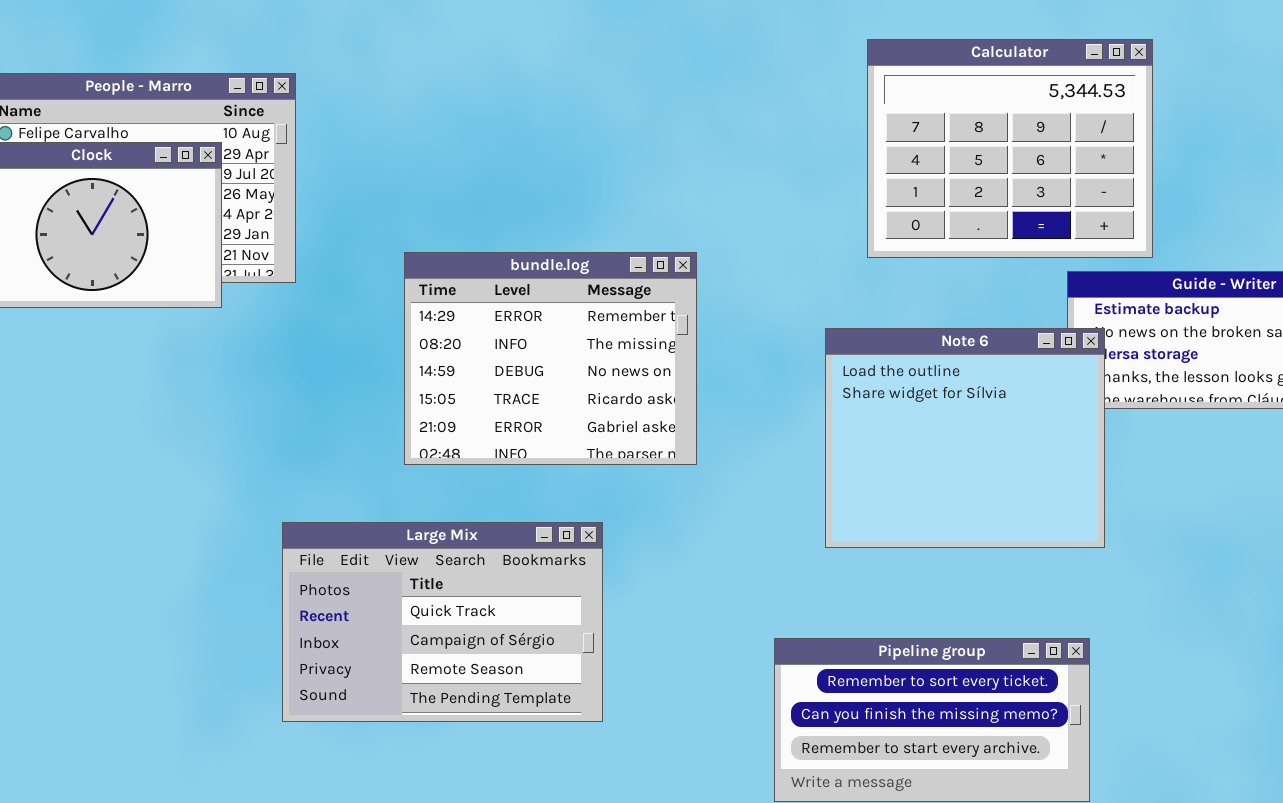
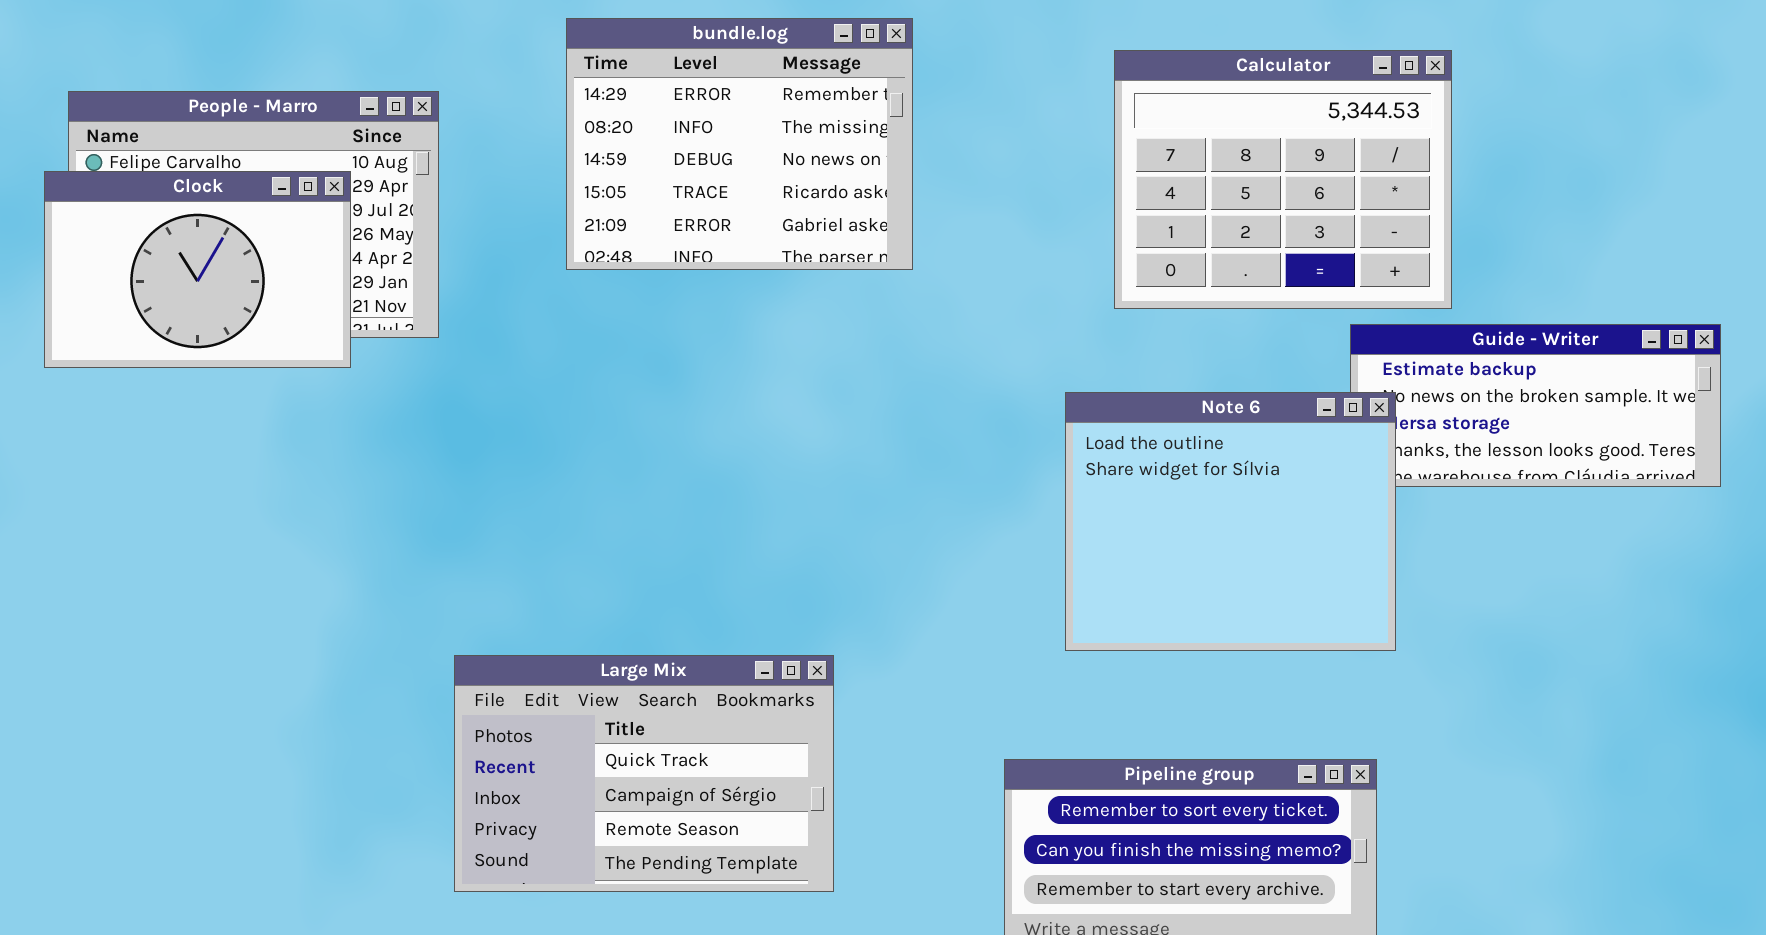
bundle.log: [404,252,697,465] -> [566,18,913,270], moved
Large Mix: [282,522,603,722] -> [454,655,834,892], moved

